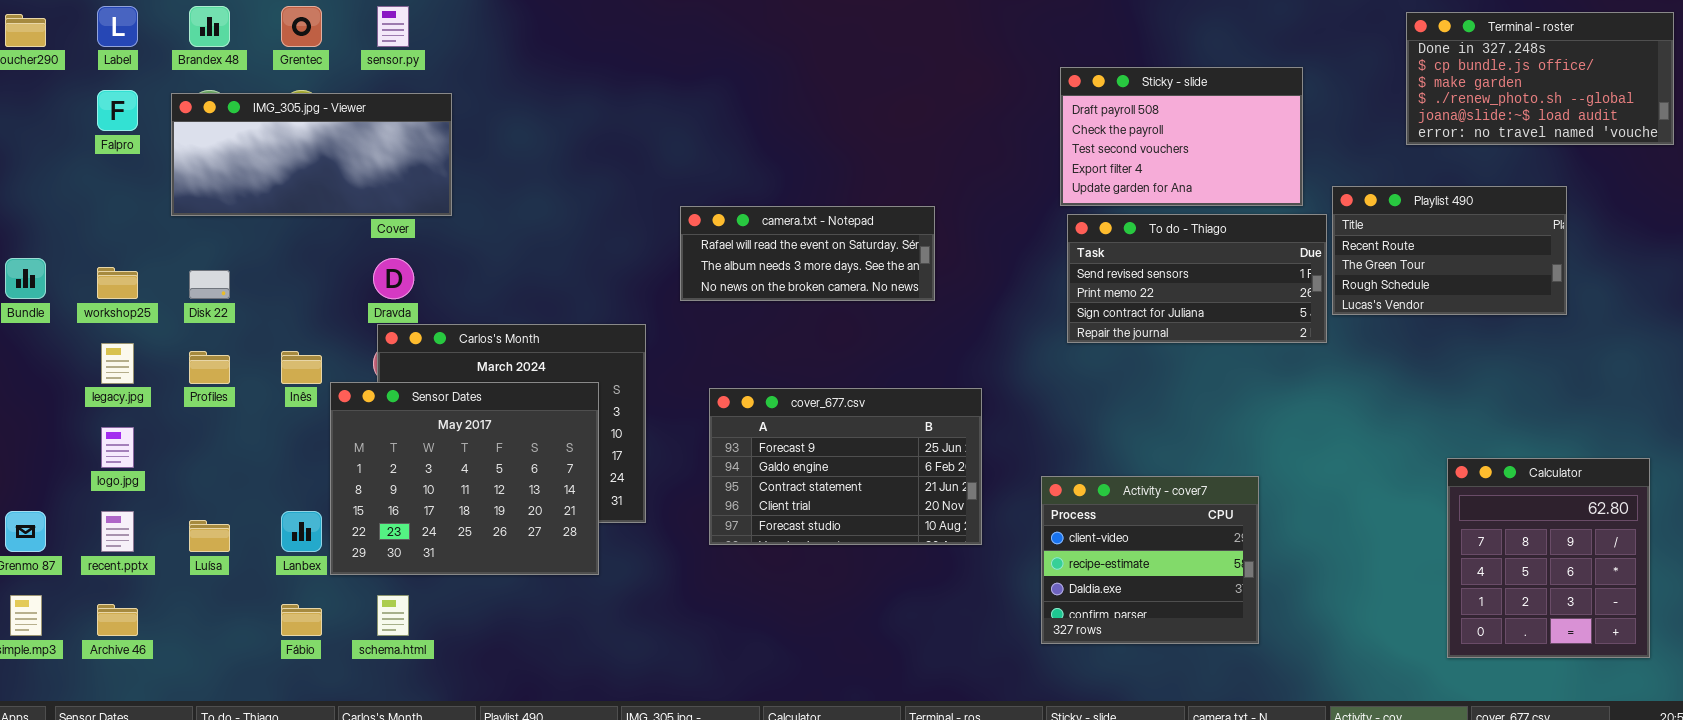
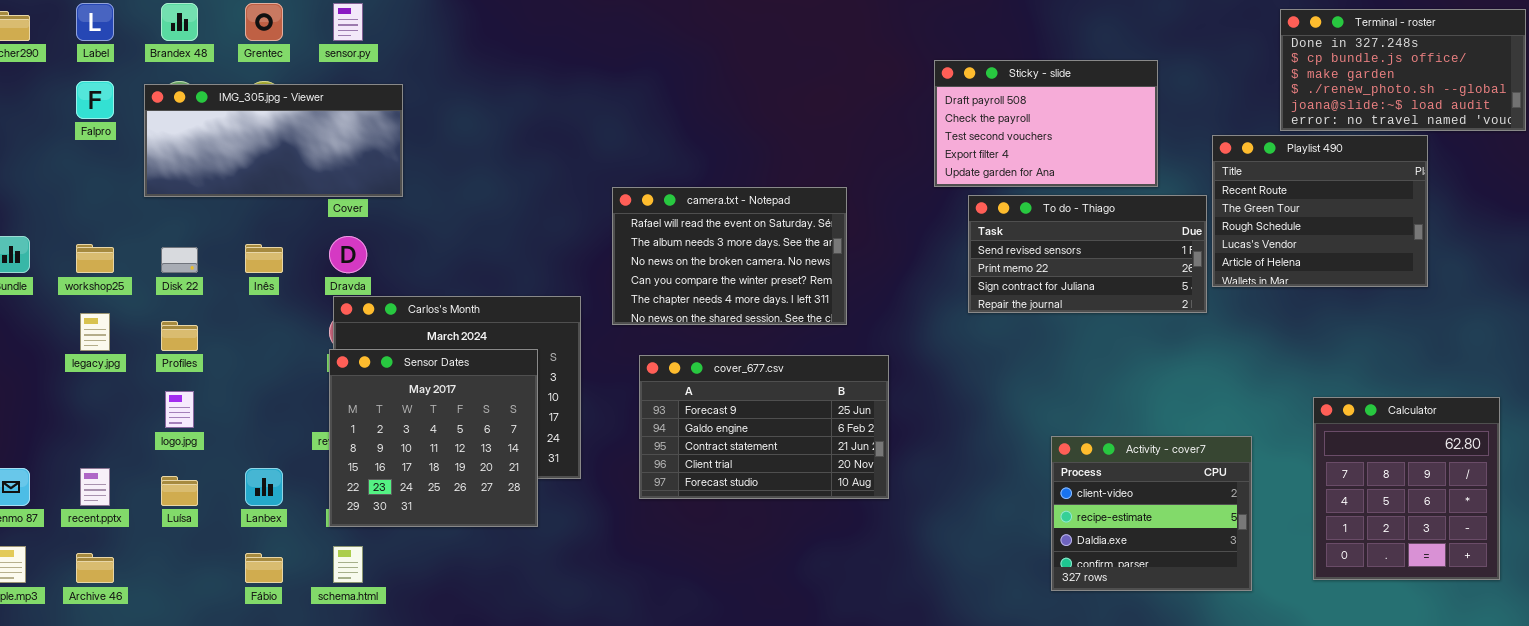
Sticky - slide: [1060,67,1303,206] -> [934,60,1158,187], moved
Playlist 490: [1332,186,1567,315] -> [1212,135,1428,287], resized
camera.txt - Notepad: [680,206,935,301] -> [612,187,847,325], resized
Inês: [281,351,322,384] -> [245,244,283,273], moved
Sensor Dates: [330,382,599,575] -> [329,349,538,527], resized
logo.jpg: [101,427,134,468] -> [165,391,194,428], moved
Calculator: [1447,458,1650,658] -> [1313,397,1500,580], moved
Activity - cover7: [1041,476,1259,644] -> [1051,436,1252,591], moved

